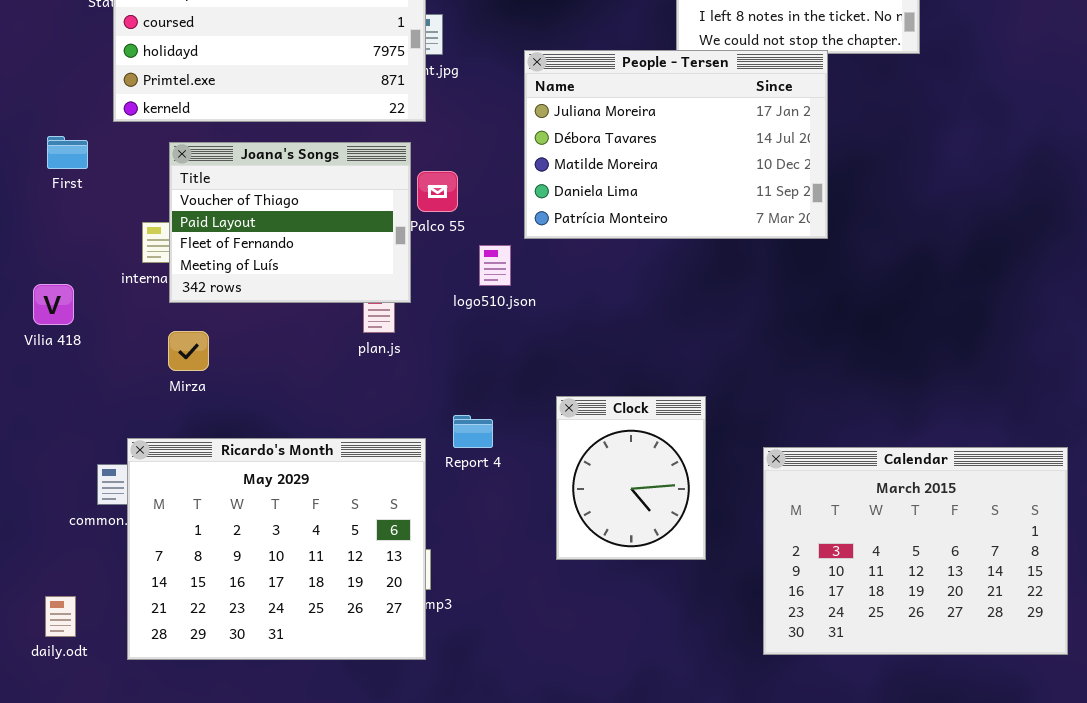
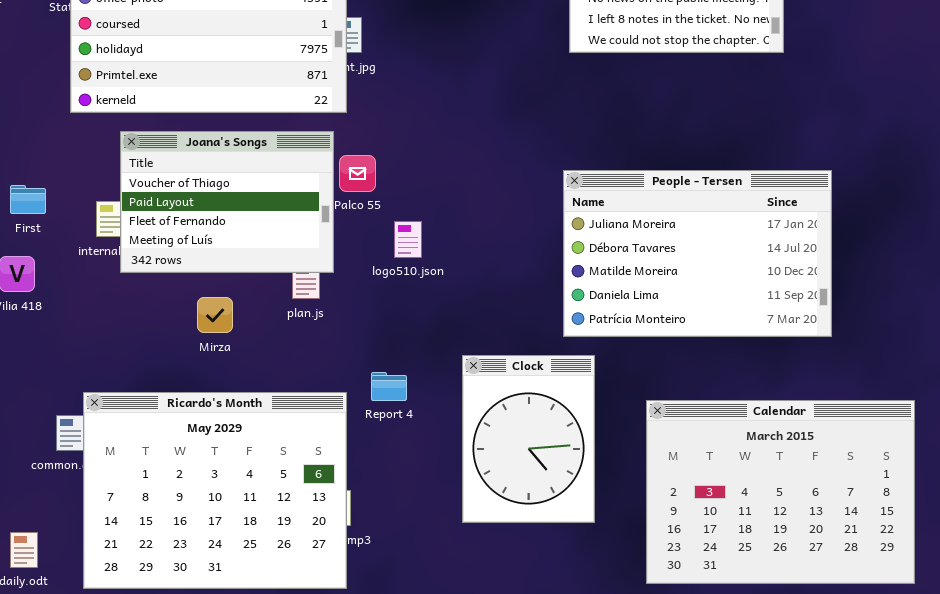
People - Tersen: [524,50,828,239] -> [563,170,832,337], moved
First: [47,136,88,169] -> [10,185,46,214], moved
Mirza: [168,331,209,371] -> [197,297,233,333], moved
Clock: [556,396,706,560] -> [462,355,595,523], resized

